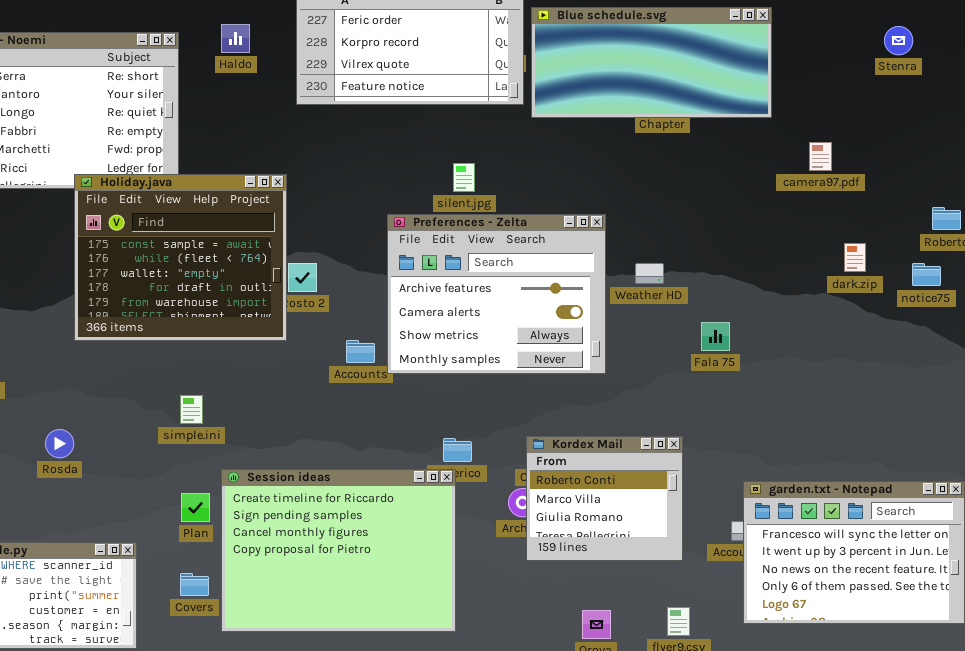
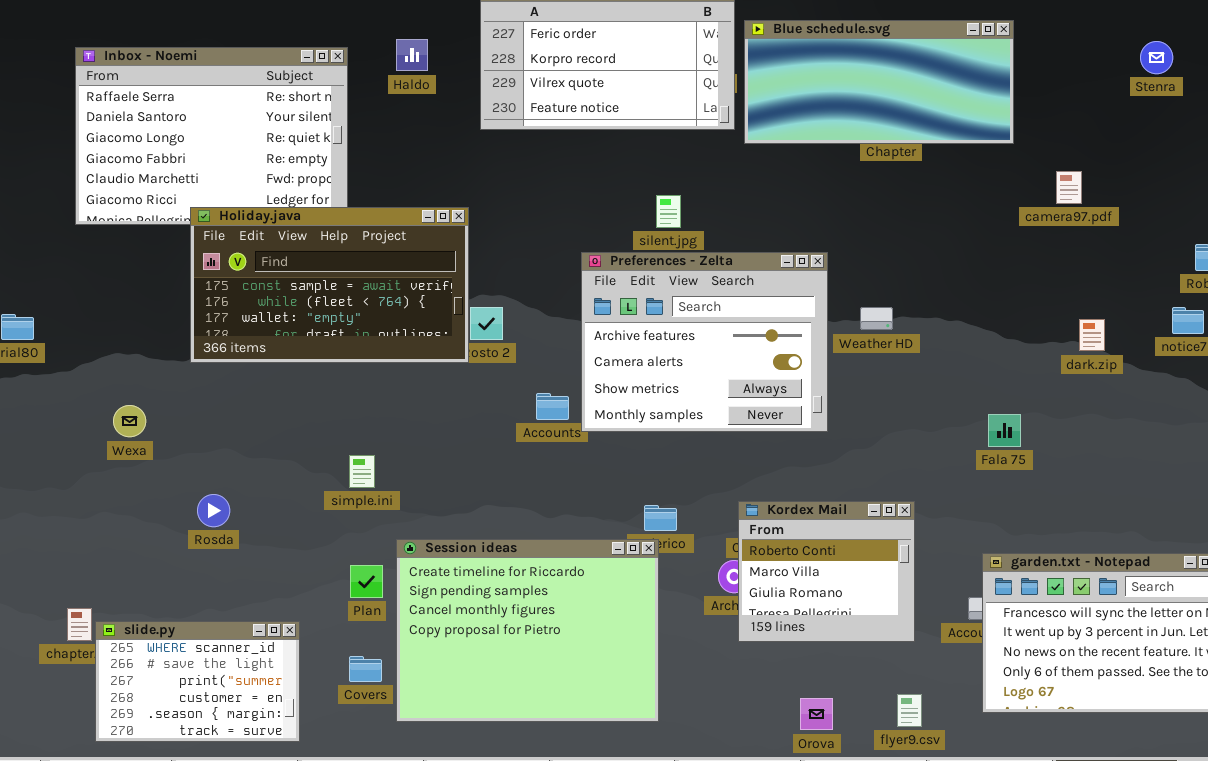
Holiday.java: [74,174,287,341] -> [190,207,469,363], resized
dark.zip: [844,243,866,272] -> [1079,319,1105,351], moved
Fala 75: [701,322,730,351] -> [988,414,1021,447], moved

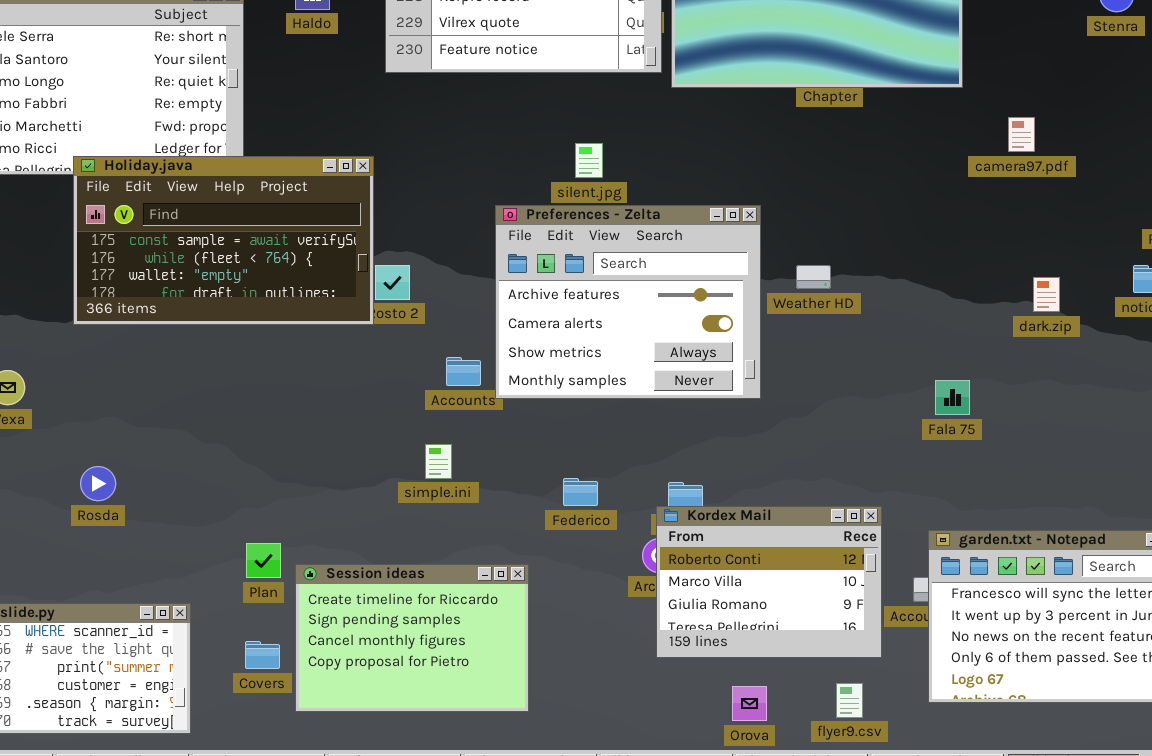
simple.ini: [349,455,375,488] -> [425,444,452,479], moved
Kordex Mail: [738,501,915,642] -> [656,506,882,658], moved, resized
Session ideas: [396,539,659,722] -> [295,564,529,712], resized

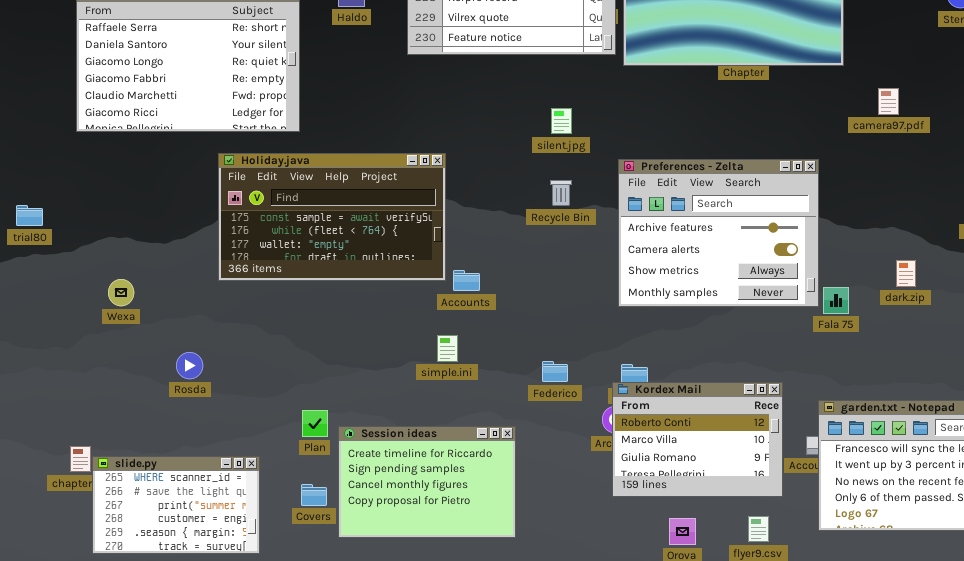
Holiday.java: [73,156,374,325] -> [218,153,446,281], moved
Preferences - Zelta: [495,205,761,399] -> [618,159,819,307], moved
dark.zip: [1033,277,1060,312] -> [896,260,916,287], moved

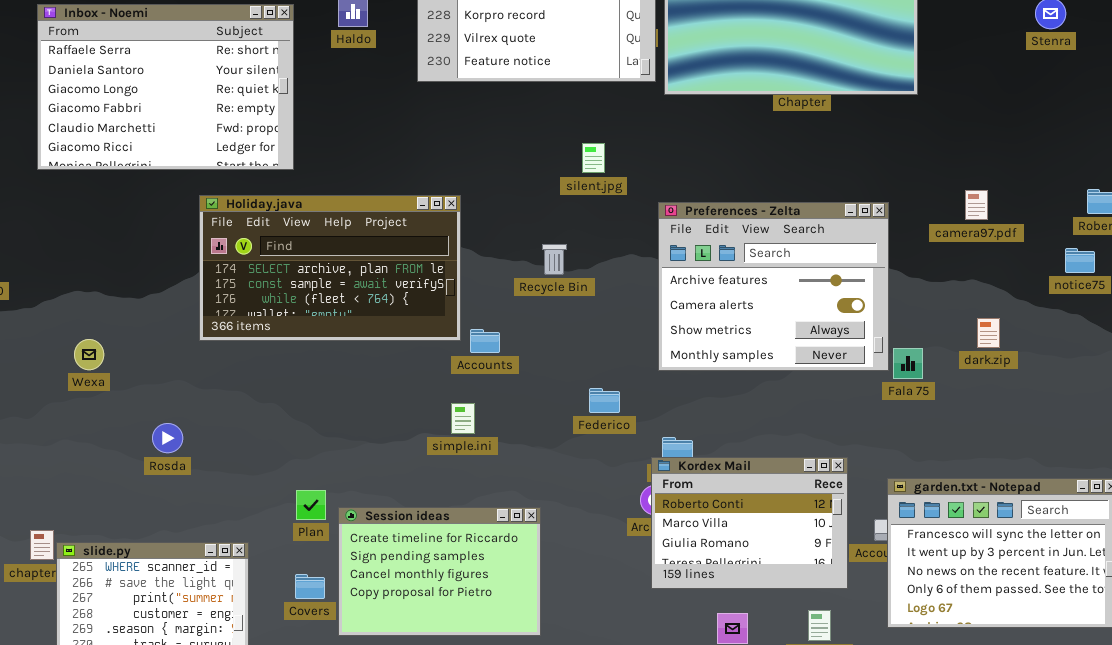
camera97.pdf: [878,88,899,115] -> [965,190,988,220], moved
Holiday.java: [218,153,446,281] -> [199,195,461,341], scrolled up 1 row
Recycle Bin: [550,180,572,206] -> [542,244,567,275], moved
Federico: [542,361,568,382] -> [589,388,620,413], moved

